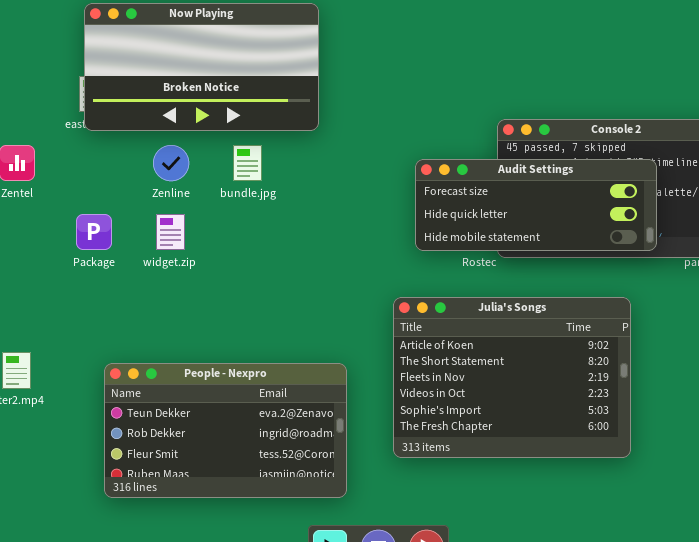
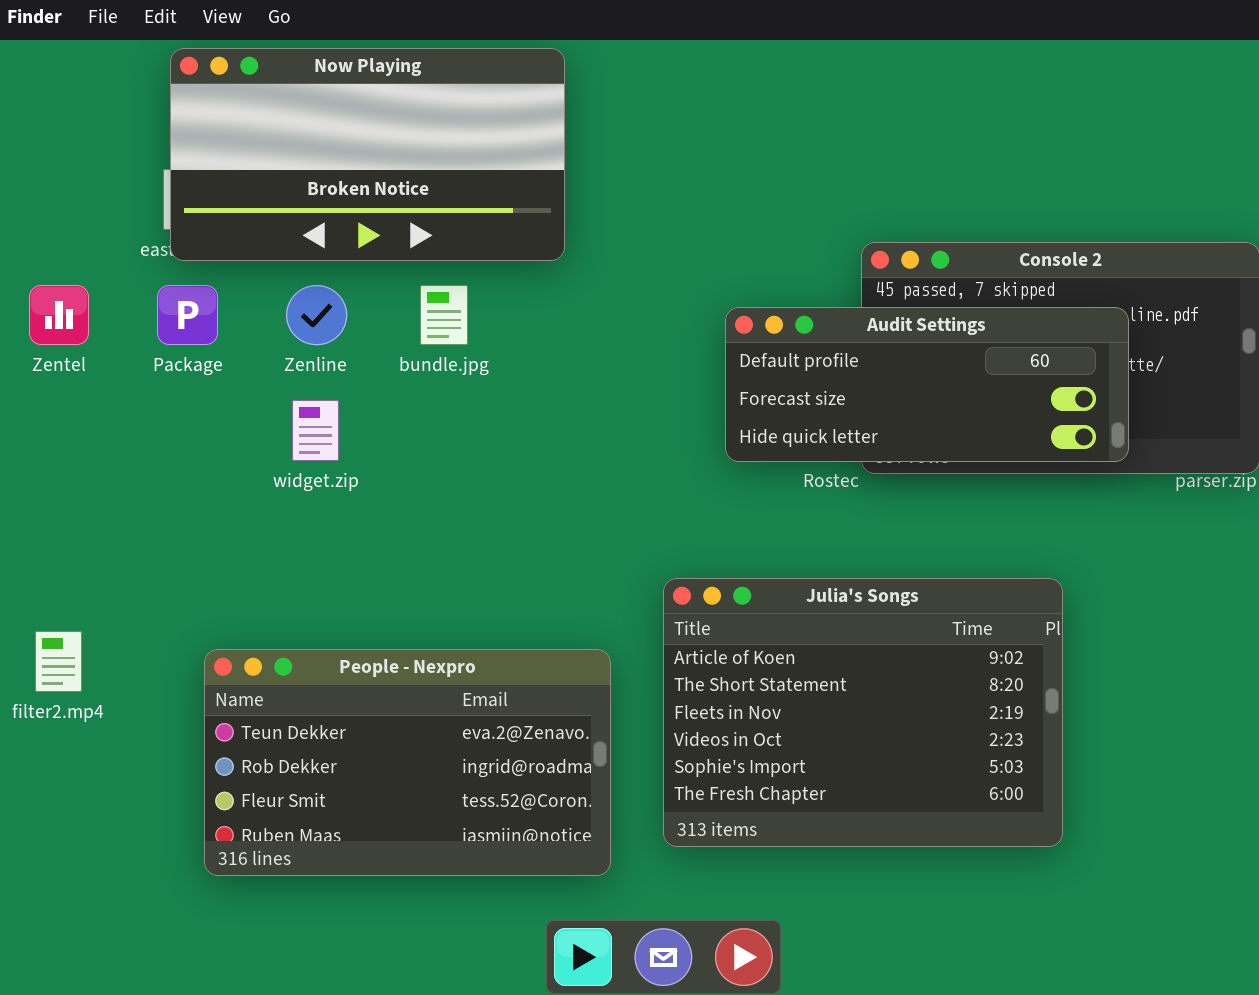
Audit Settings: [415,159,657,251] -> [725,307,1129,462], scrolled up 1 row
Package: [76,214,112,250] -> [157,285,218,345], moved
Julia's Songs: [393,297,631,458] -> [663,578,1063,847], moved

